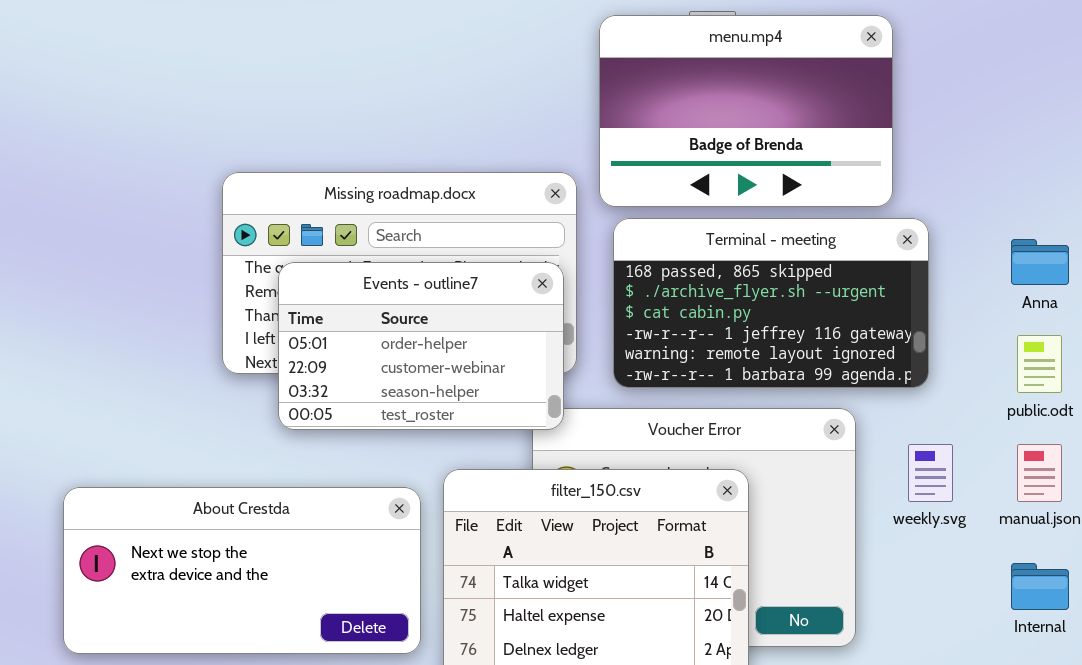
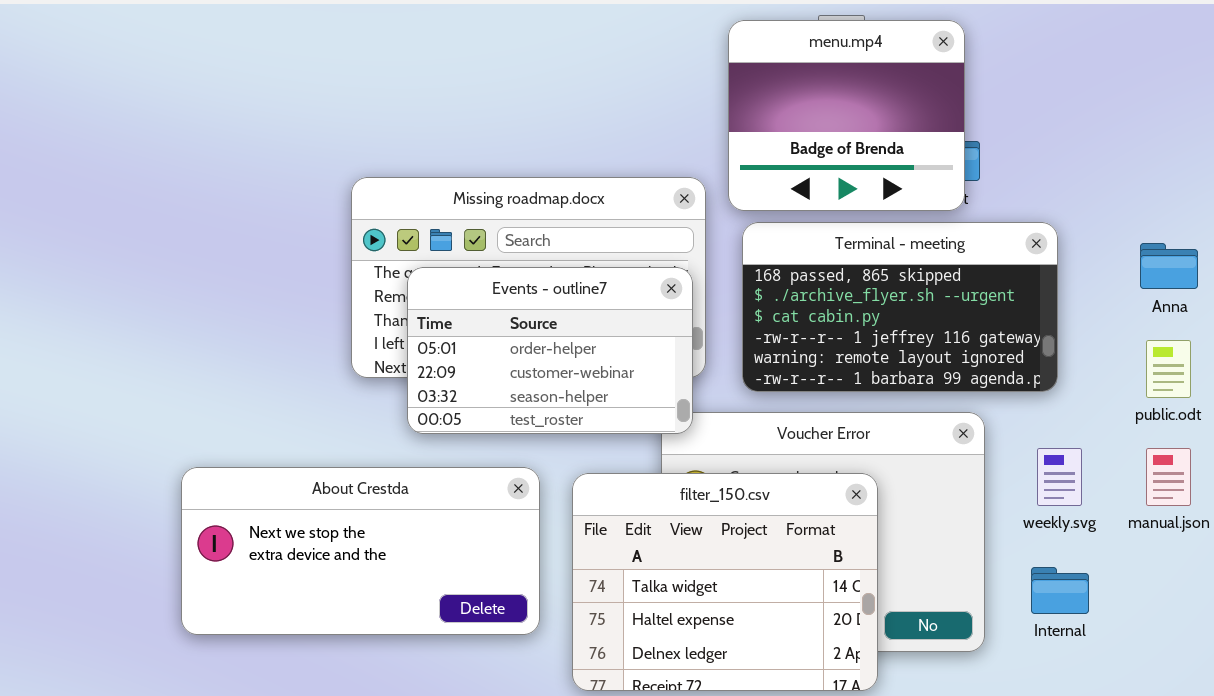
menu.mp4: [599,15,893,207] -> [728,20,965,211], resized
About Crestda: [63,487,421,654] -> [181,467,540,635], moved
Internal: [1011,563,1069,610] -> [1031,567,1089,614], moved

